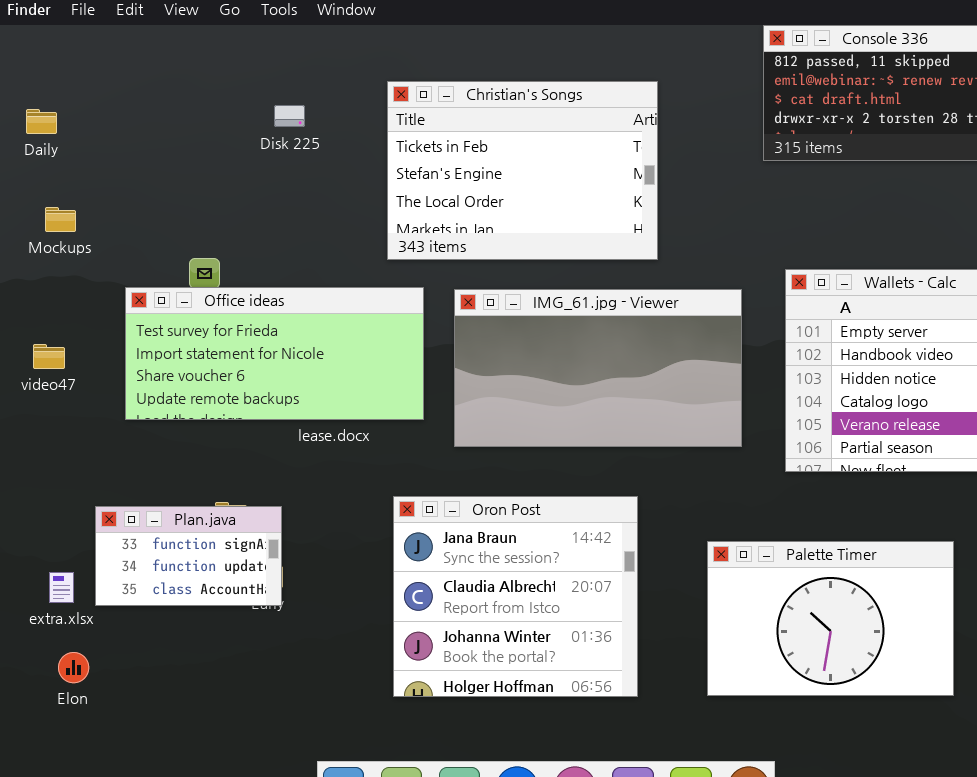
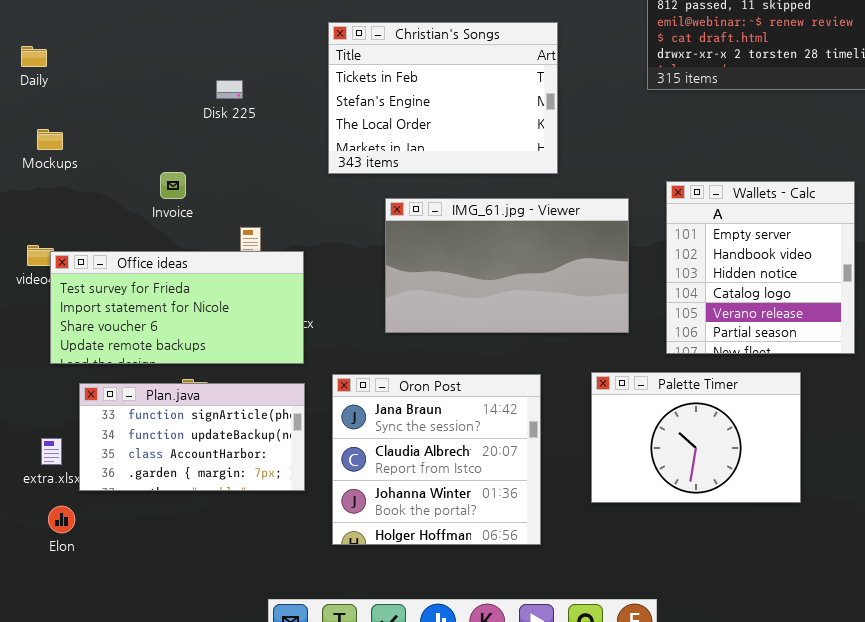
Disk 225: [274,105,305,127] -> [216,80,243,99], moved
Office ideas: [125,287,424,420] -> [50,251,304,364], moved
Plan.java: [95,506,282,606] -> [79,383,305,491], resized
Palette Timer: [707,541,954,696] -> [591,372,801,503], moved

